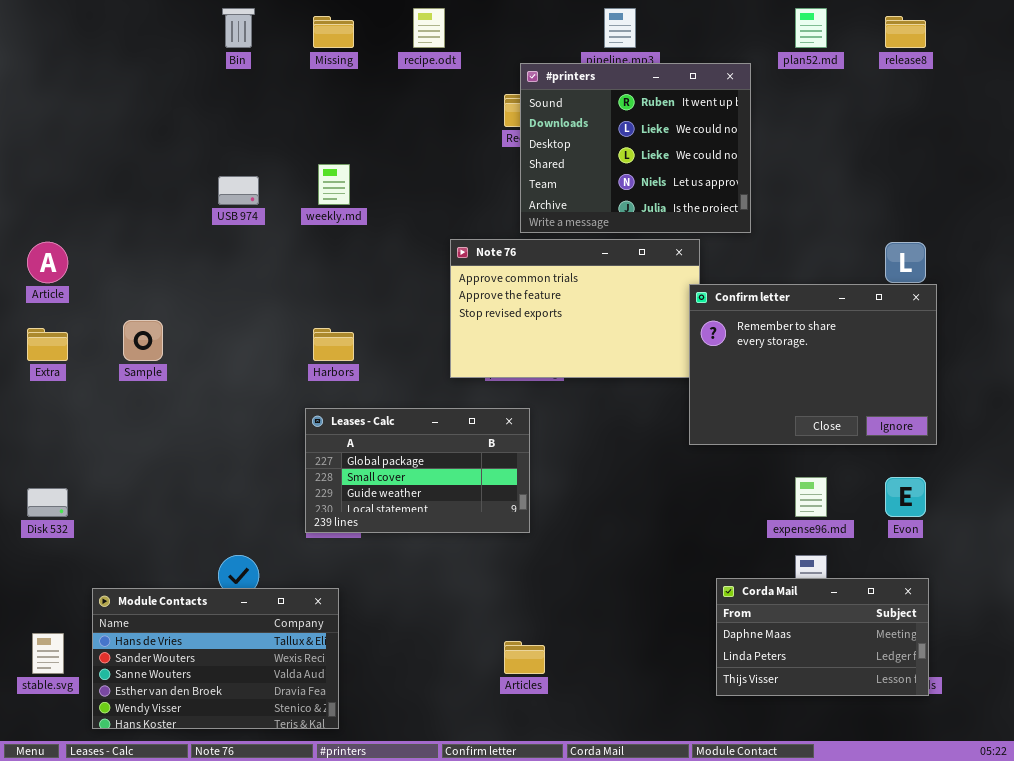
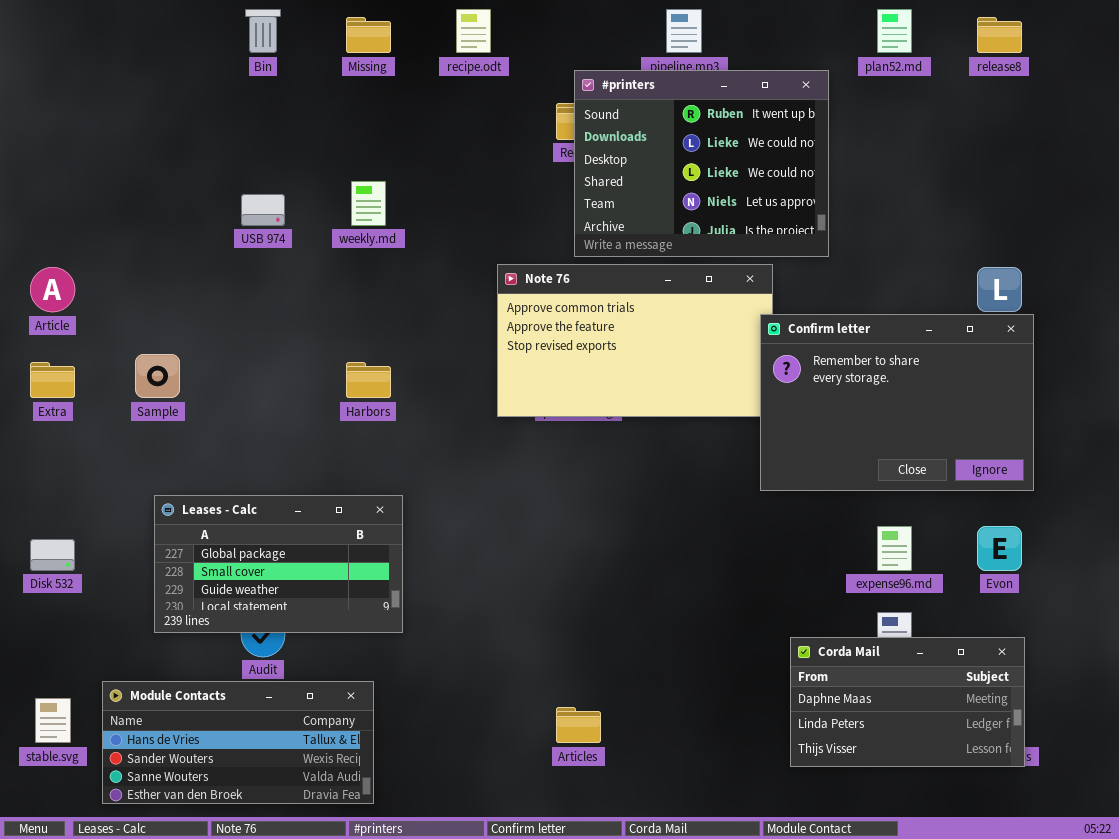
Leases - Calc: [305,408,530,533] -> [154,495,403,633], moved
Module Contacts: [92,588,339,729] -> [102,681,374,804], resized

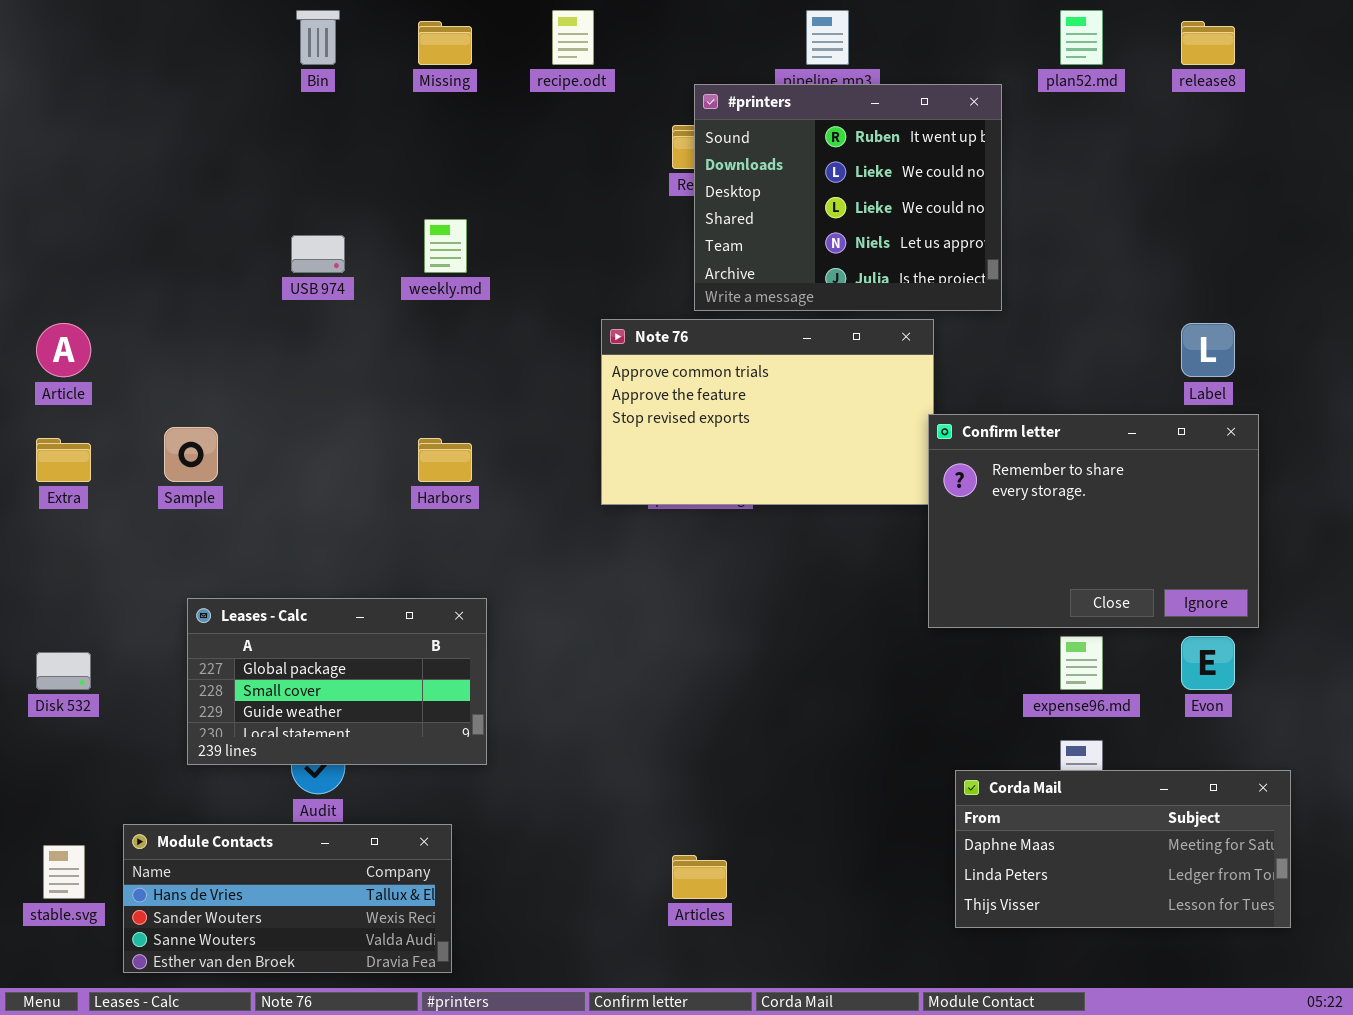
Confirm letter: [760,314,1034,491] -> [928,414,1259,628], moved
Corda Mail: [790,637,1025,767] -> [955,770,1291,928], resized

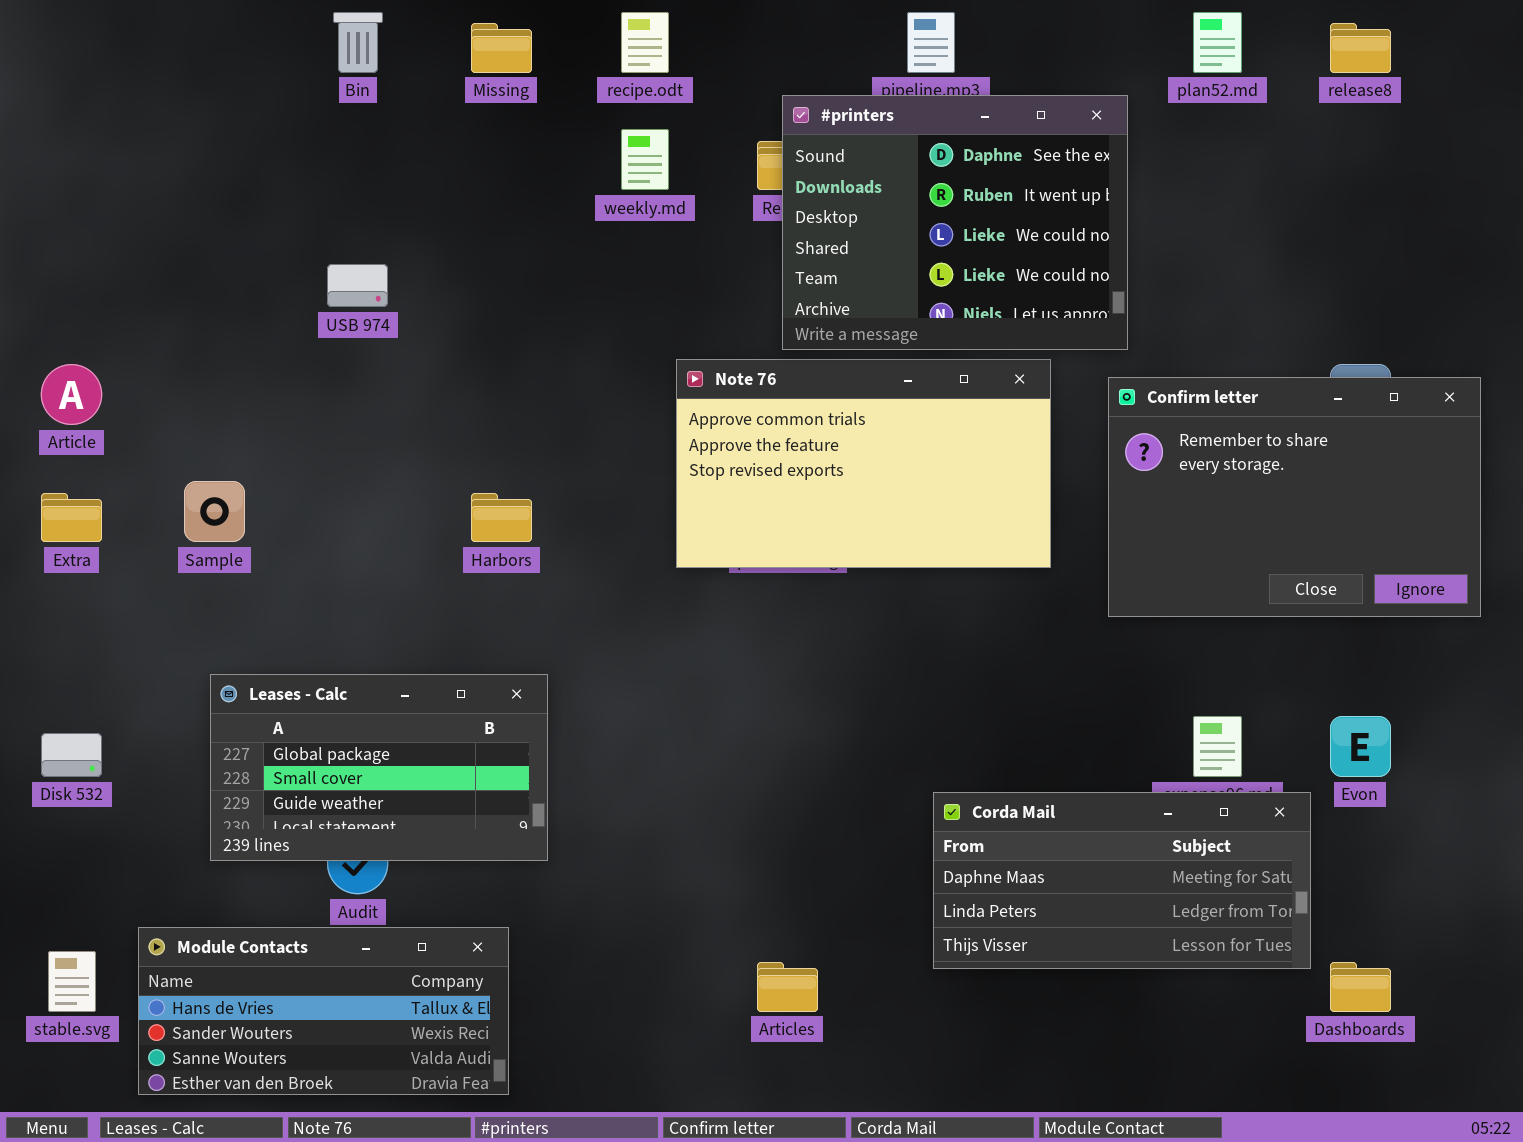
#printers: [694,84,1002,311] -> [782,95,1128,350], scrolled up 1 row
weekly.md: [424,219,467,273] -> [621,129,669,190], moved
Confirm letter: [928,414,1259,628] -> [1108,377,1481,617], moved
Corda Mail: [955,770,1291,928] -> [933,792,1311,969], moved

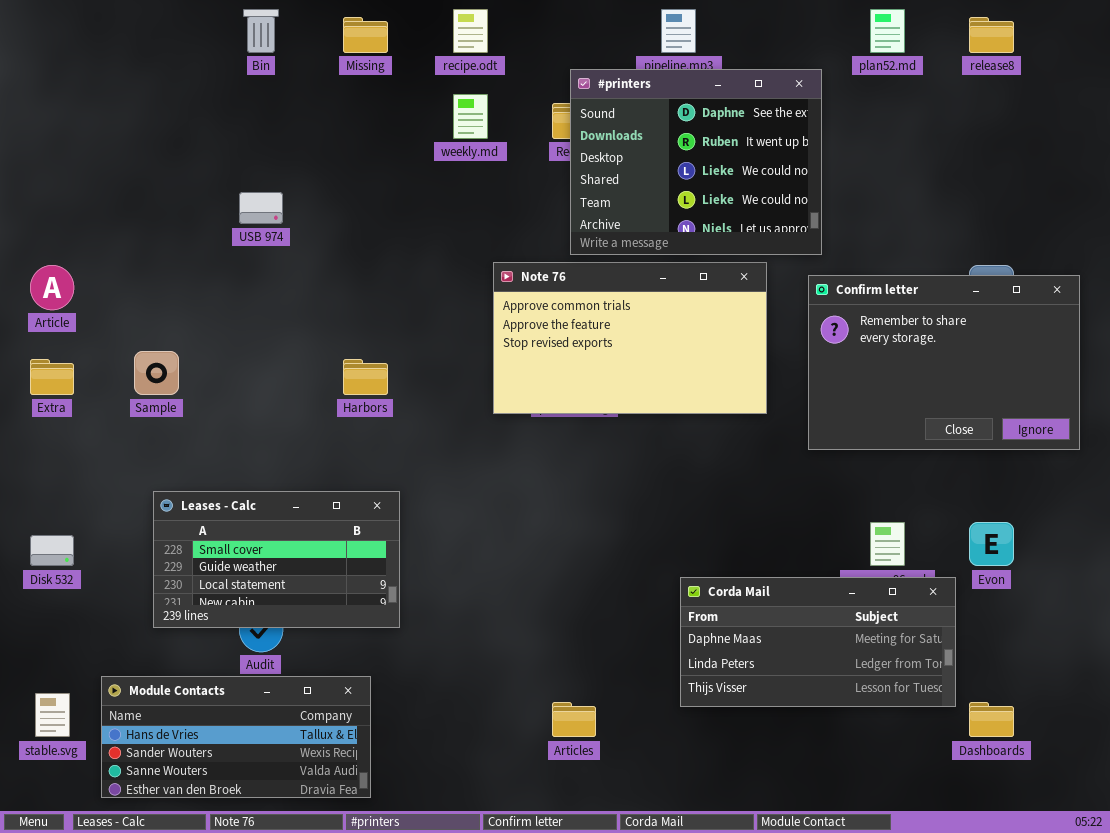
Leases - Calc: [210,674,548,861] -> [153,491,400,628], scrolled down 1 row

